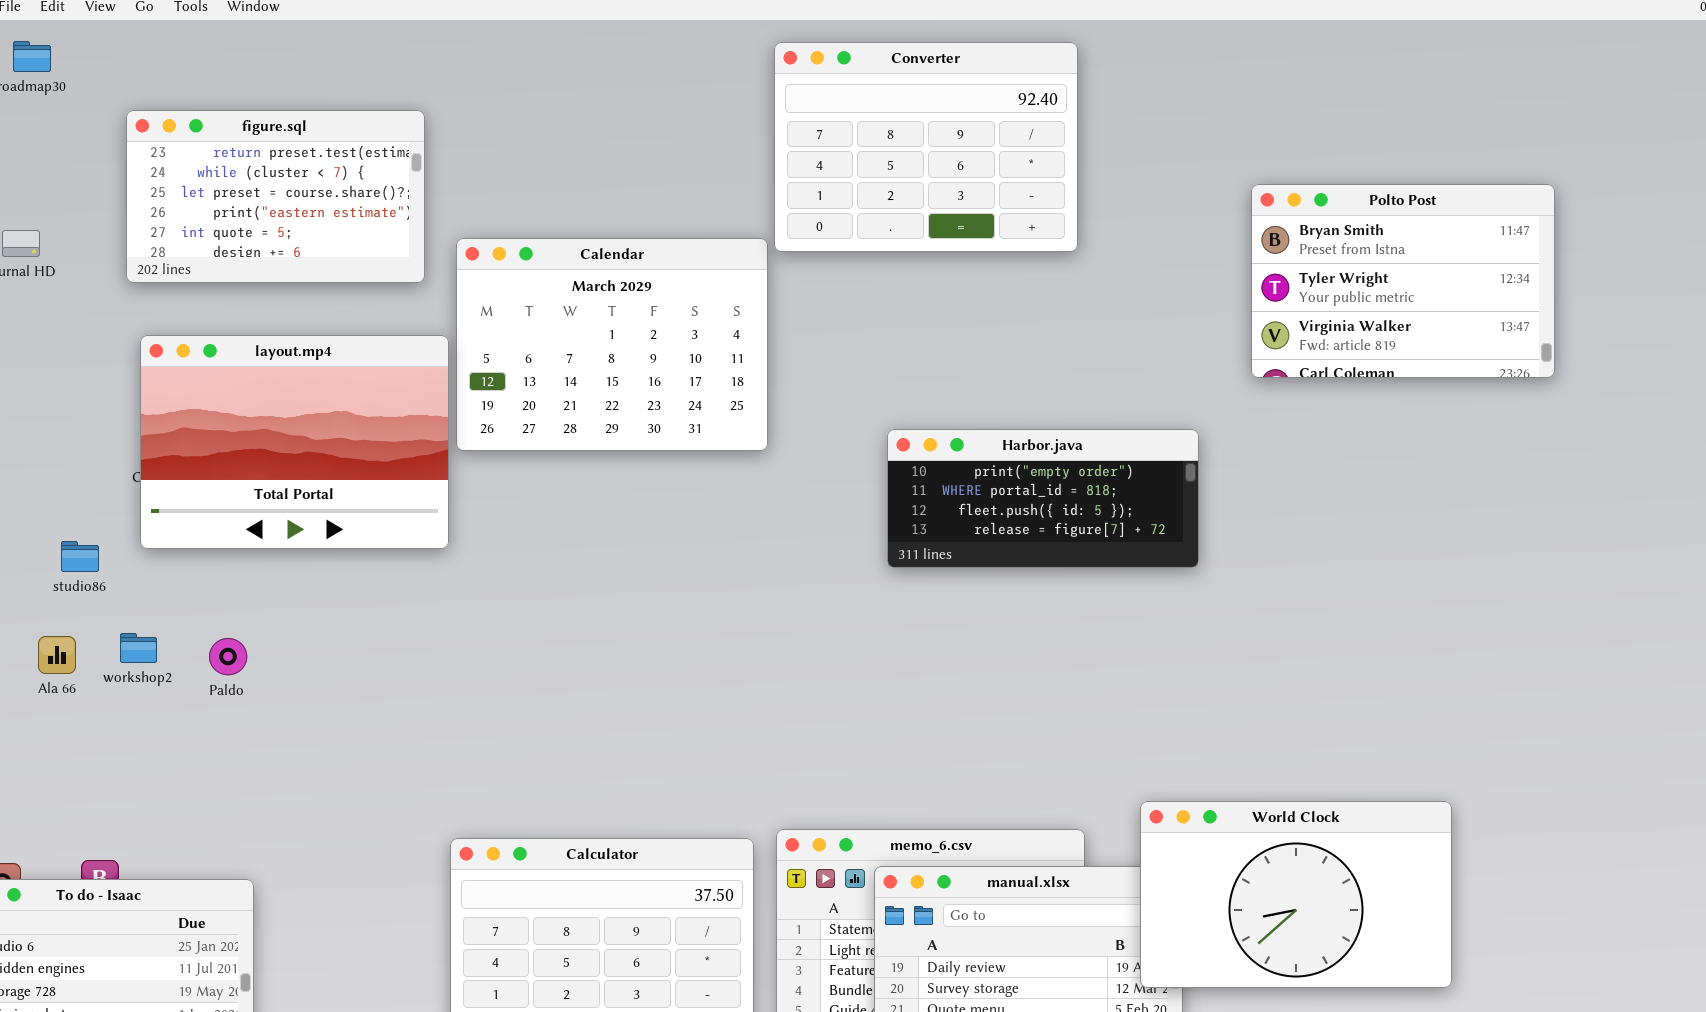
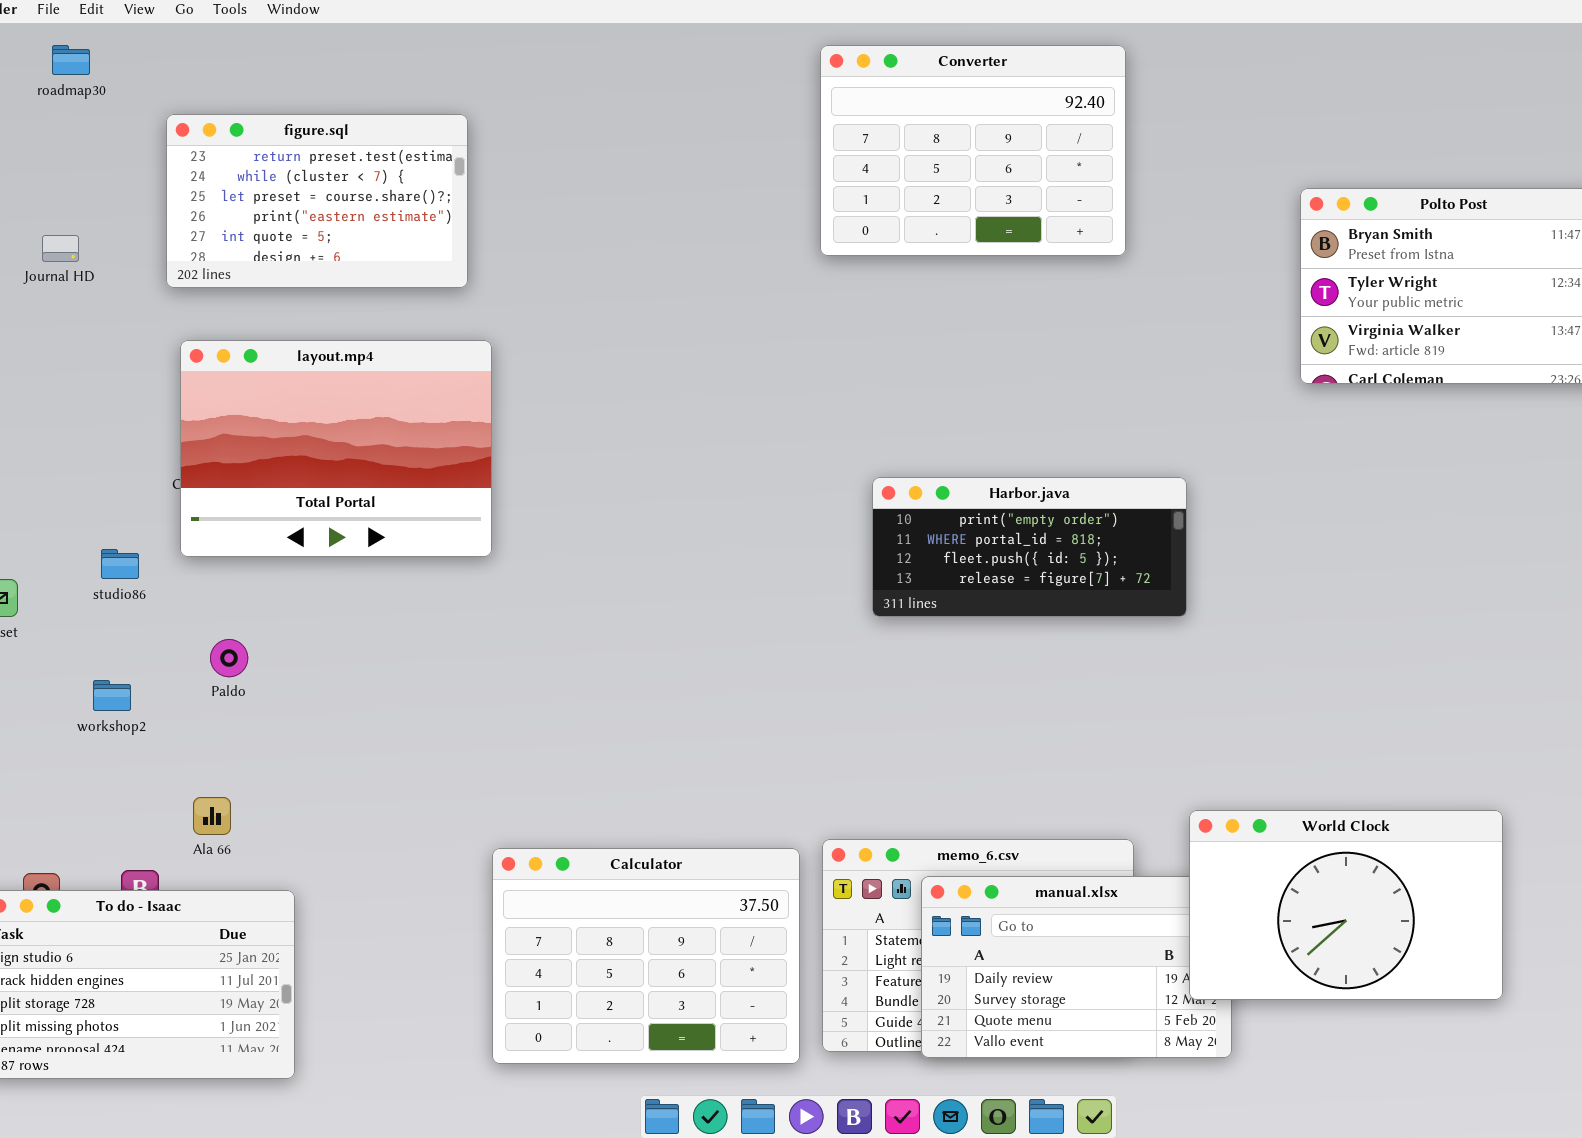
Calendar: [456,238,768,451] -> none, closed
Harbor.java: [887,429,1199,568] -> [872,477,1187,617], moved
workshop2: [120,633,157,663] -> [93,680,131,711], moved
Ala 66: [38,636,76,674] -> [193,797,231,835], moved
Paldo: [209,638,247,675] -> [210,639,248,677], moved

